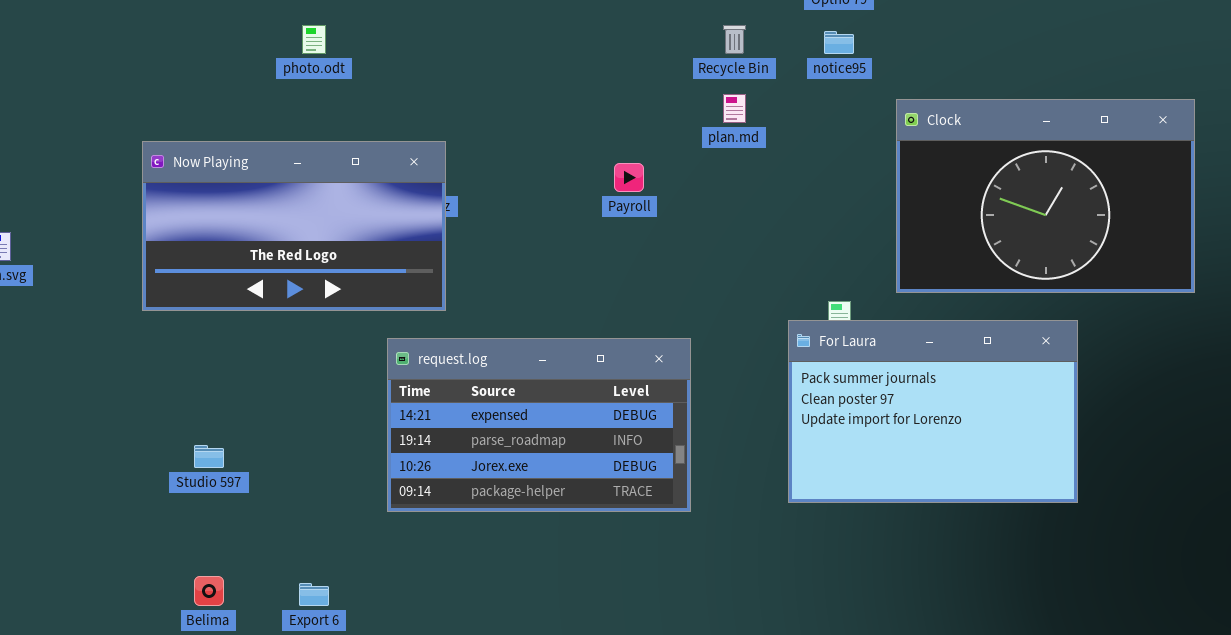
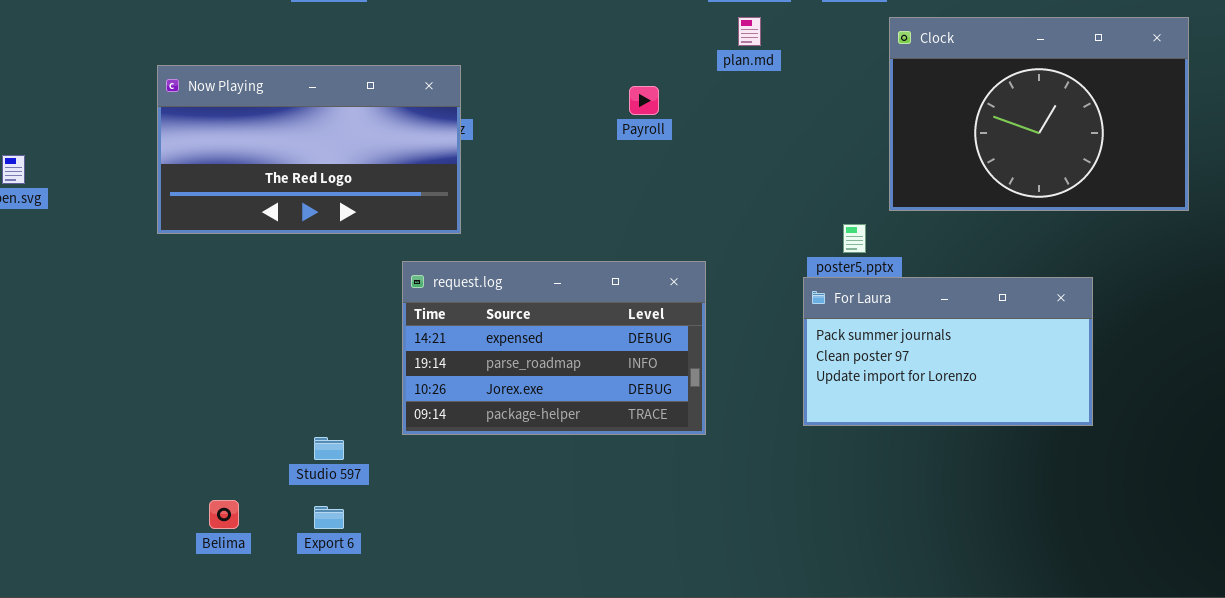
Clock: [896,99,1195,293] -> [889,17,1189,211], moved
For Laura: [788,320,1078,503] -> [803,277,1093,426], resized
Studio 597: [194,445,224,468] -> [314,437,344,460], moved

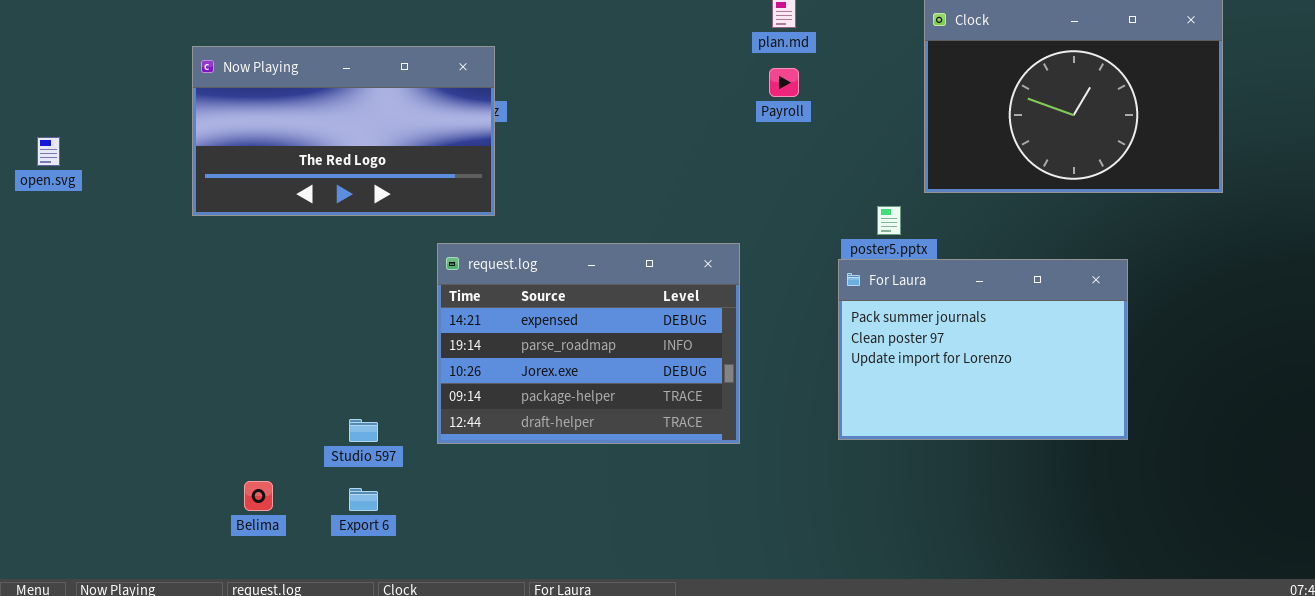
Payroll: [629,86,659,115] -> [769,68,799,97], moved
request.log: [402,261,706,435] -> [437,243,740,444], resized
For Laura: [803,277,1093,426] -> [838,259,1128,440], resized

